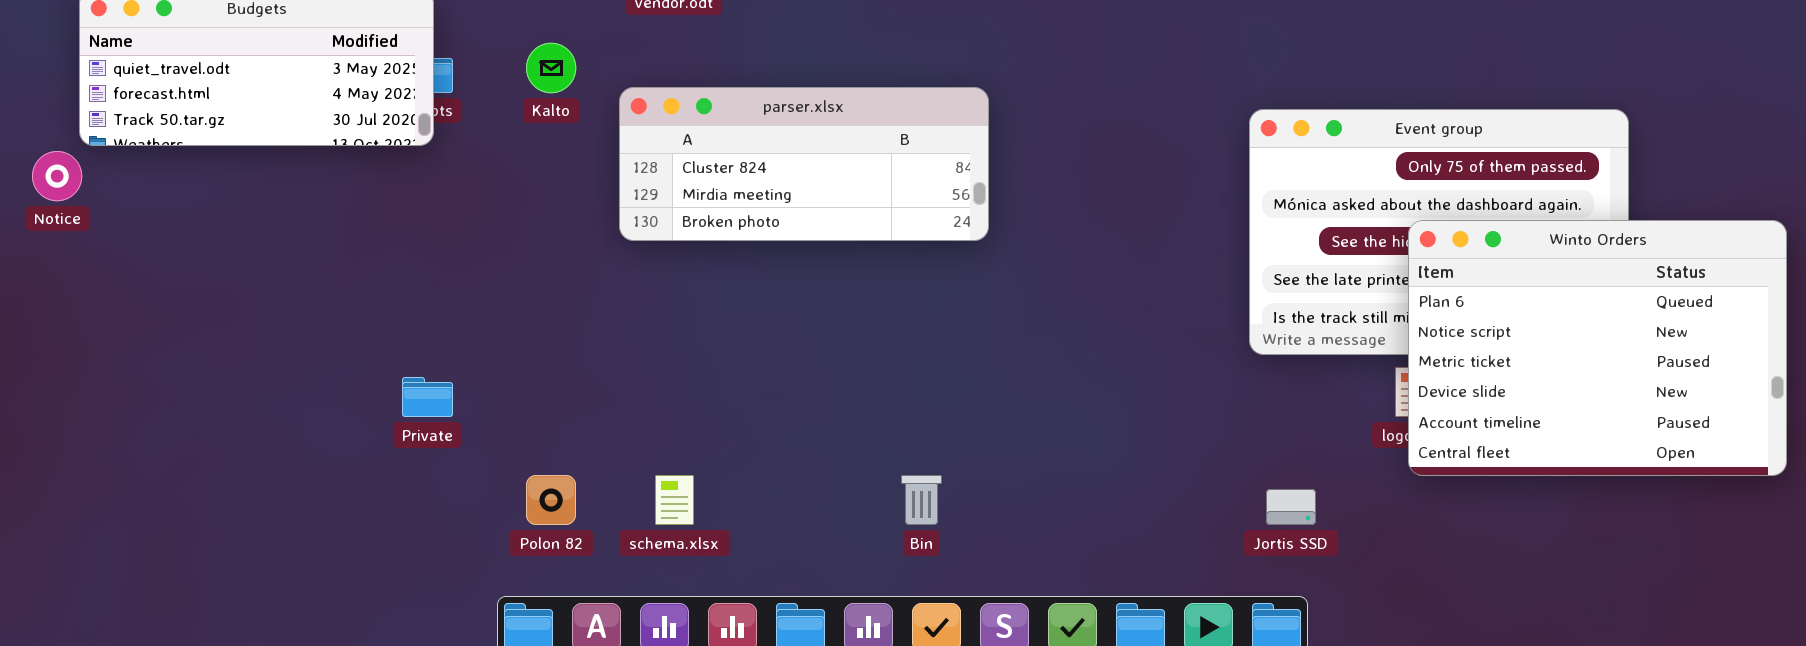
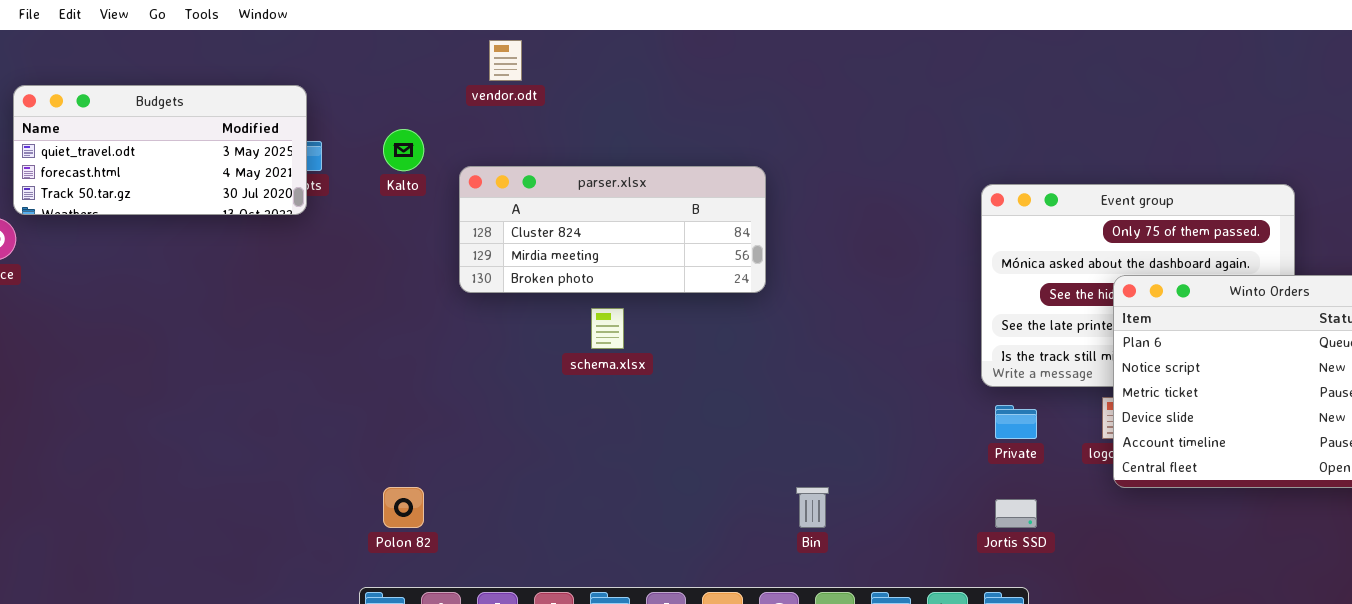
Private: [402,377,453,417] -> [995,405,1037,439], moved
schema.xlsx: [655,475,694,525] -> [591,308,624,349], moved
Bin: [901,475,942,525] -> [796,487,829,528], moved

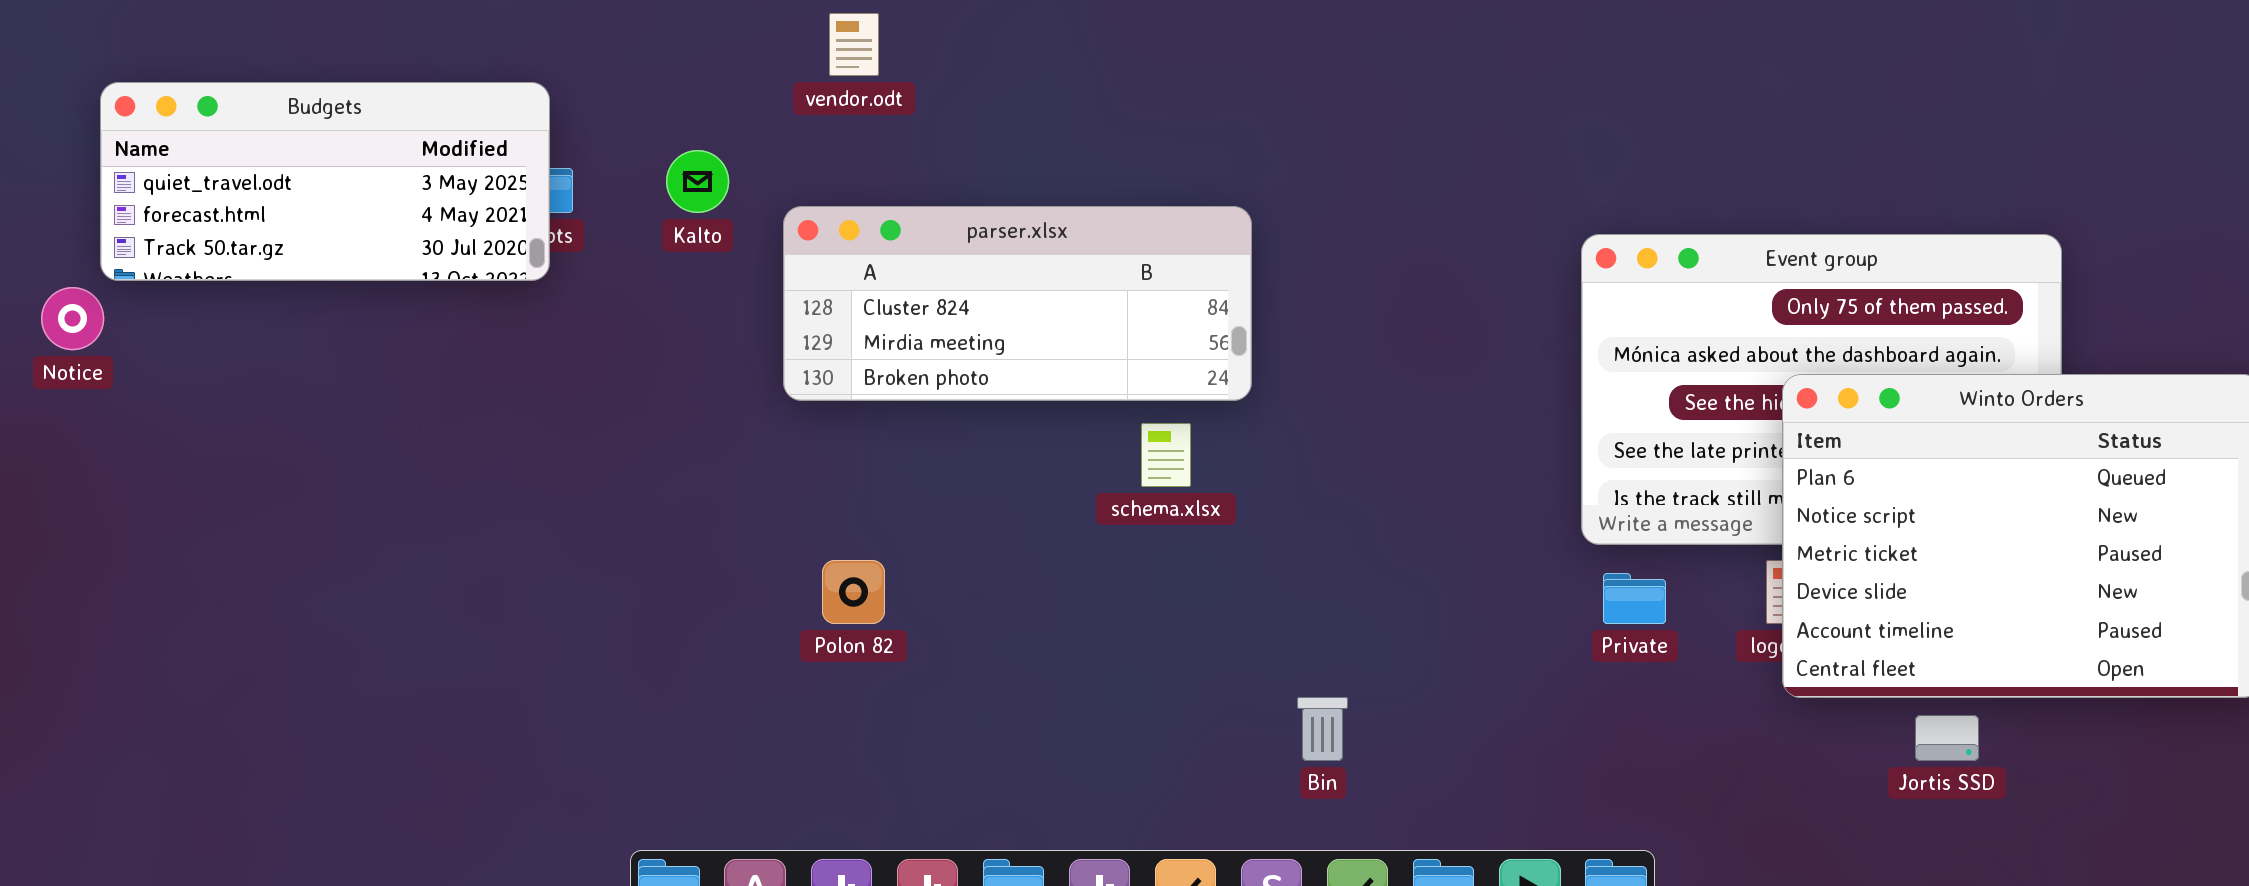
schema.xlsx: [591,308,624,349] -> [1141,423,1191,487], moved
Polon 82: [383,487,424,528] -> [822,560,885,624], moved
Jortis SSD: [995,499,1037,528] -> [1915,715,1979,761], moved

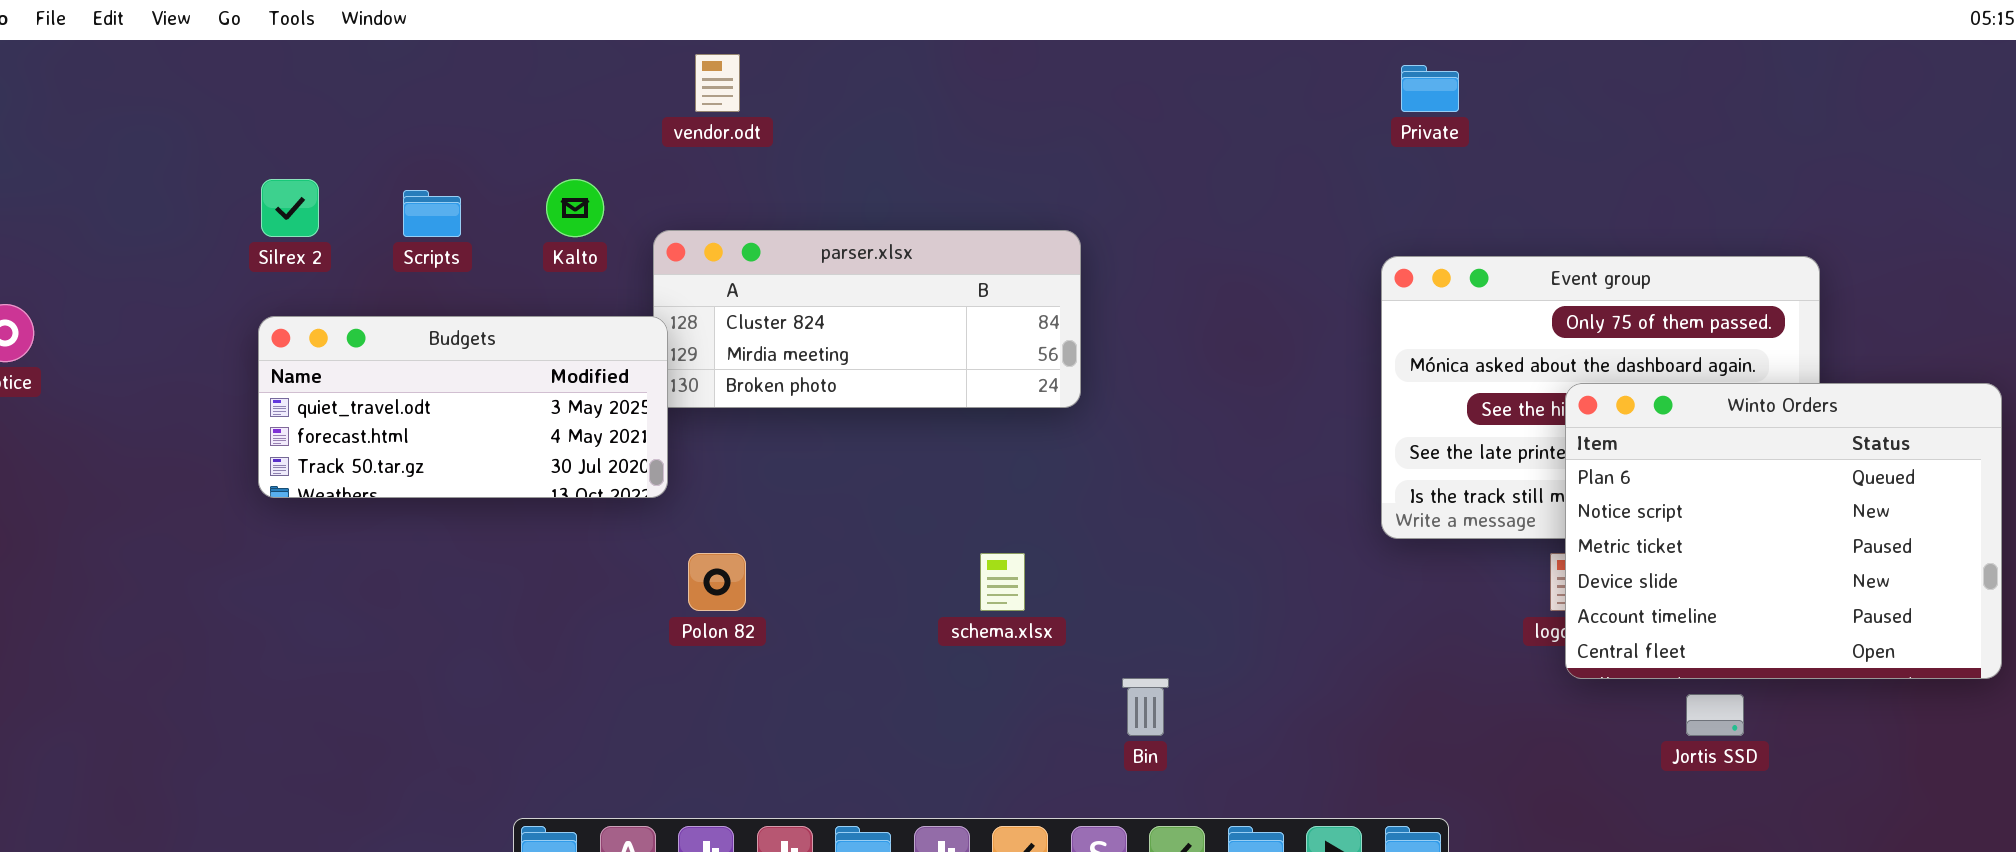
Budgets: [100,82,550,281] -> [258,316,668,498], moved
schema.xlsx: [1141,423,1191,487] -> [980,553,1025,611], moved
Private: [1603,573,1666,624] -> [1401,65,1459,112], moved

